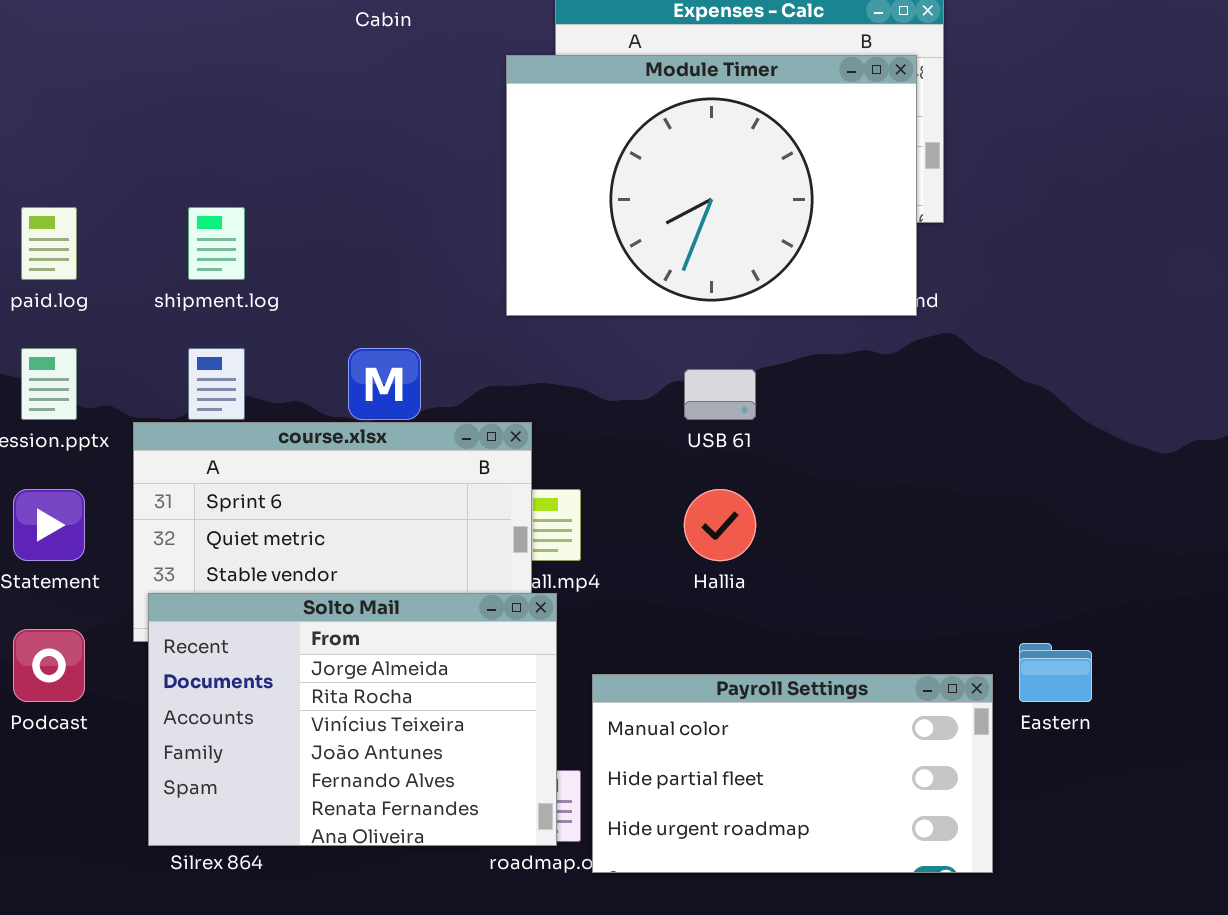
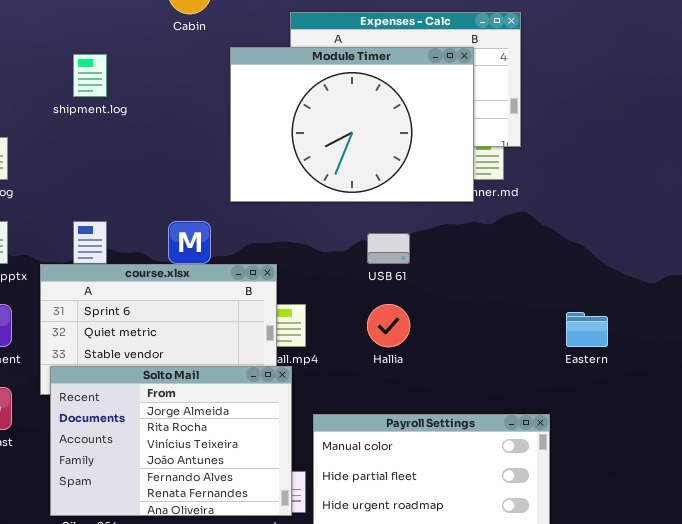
Module Timer: [506,55,917,316] -> [230,47,474,202], moved
shipment.log: [188,207,245,280] -> [73,54,107,97], moved
Eastern: [1019,643,1092,702] -> [566,312,608,347], moved

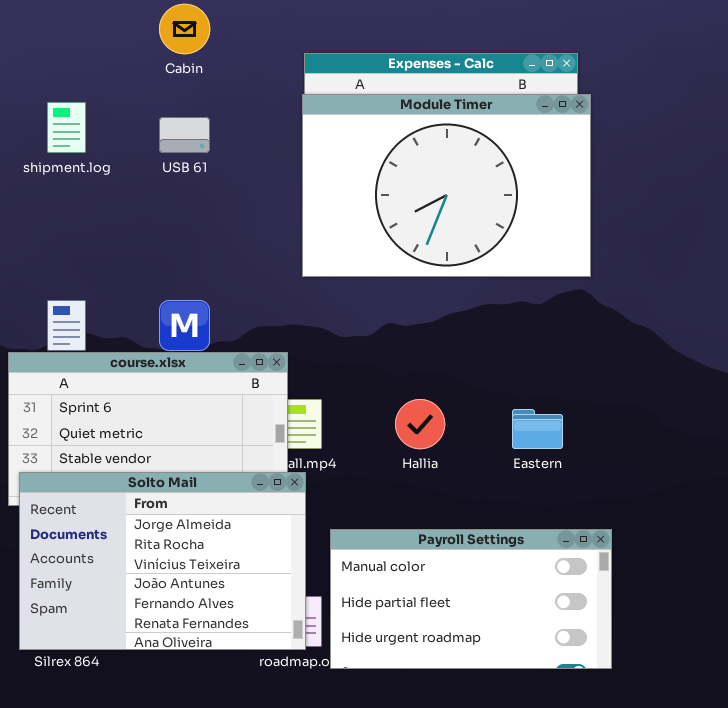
Module Timer: [230,47,474,202] -> [302,94,591,277], moved
USB 61: [367,233,410,264] -> [159,117,210,153], moved
Eastern: [566,312,608,347] -> [512,409,563,449], moved

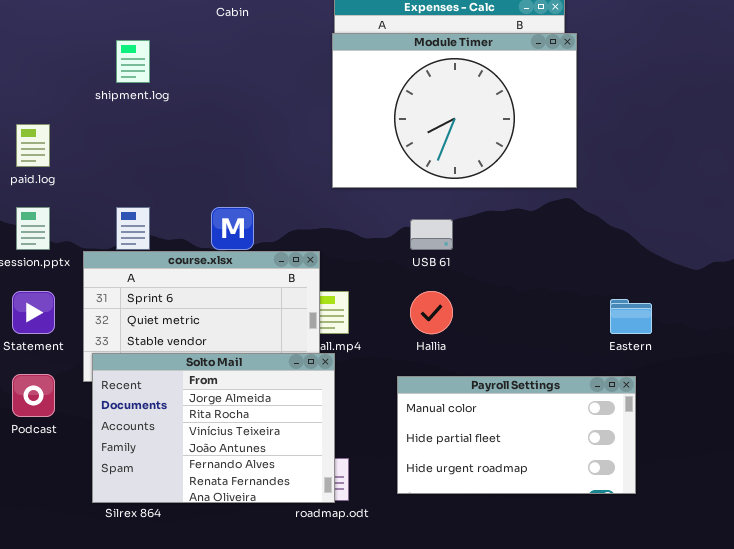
USB 61: [159,117,210,153] -> [410,219,453,250], moved
Eastern: [512,409,563,449] -> [610,299,652,334], moved
Payroll Settings: [330,529,612,669] -> [397,376,636,494], moved

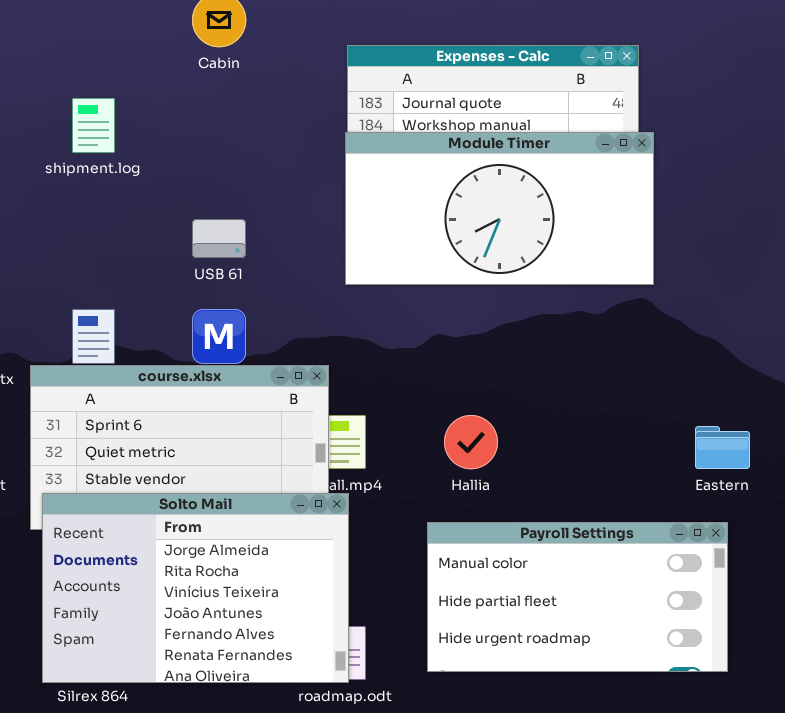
Module Timer: [332,33,577,188] -> [345,132,654,285], resized
USB 61: [410,219,453,250] -> [192,219,246,258], moved

